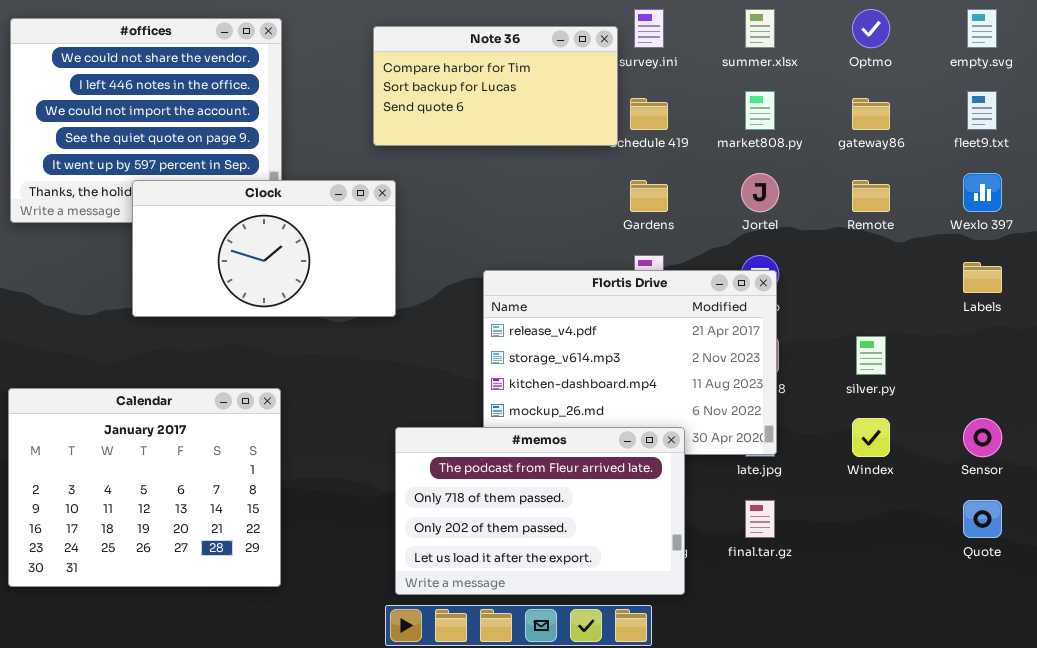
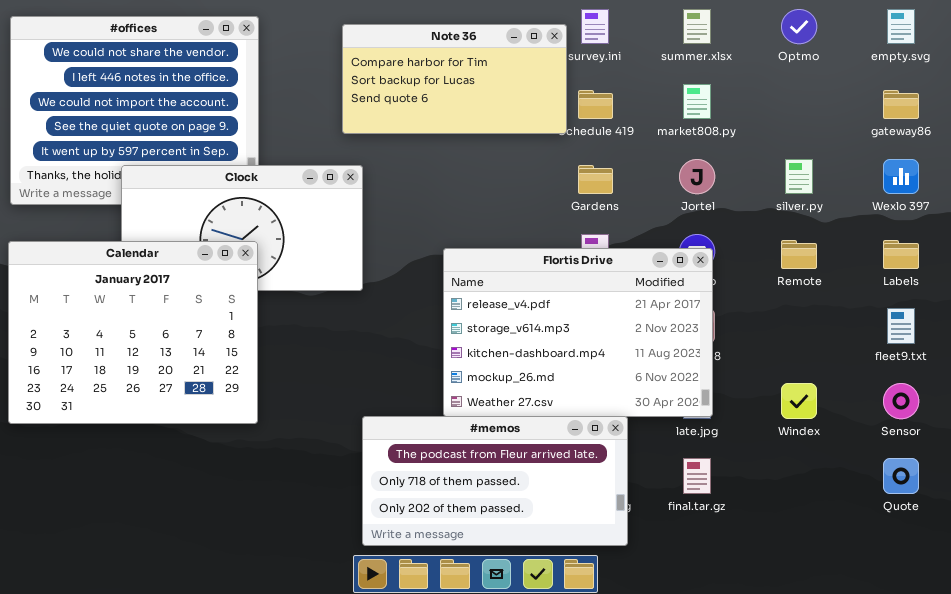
fleet9.txt: [967,91,997,130] -> [887,308,915,344], moved
gateway86: [852,98,890,130] -> [883,90,919,119], moved
Remote: [852,180,890,212] -> [781,240,817,269], moved
silver.py: [856,336,886,375] -> [785,159,813,194], moved
Calendar: [8,388,281,587] -> [8,241,258,424], moved
#memos: [395,427,685,595] -> [362,416,628,546], resized

